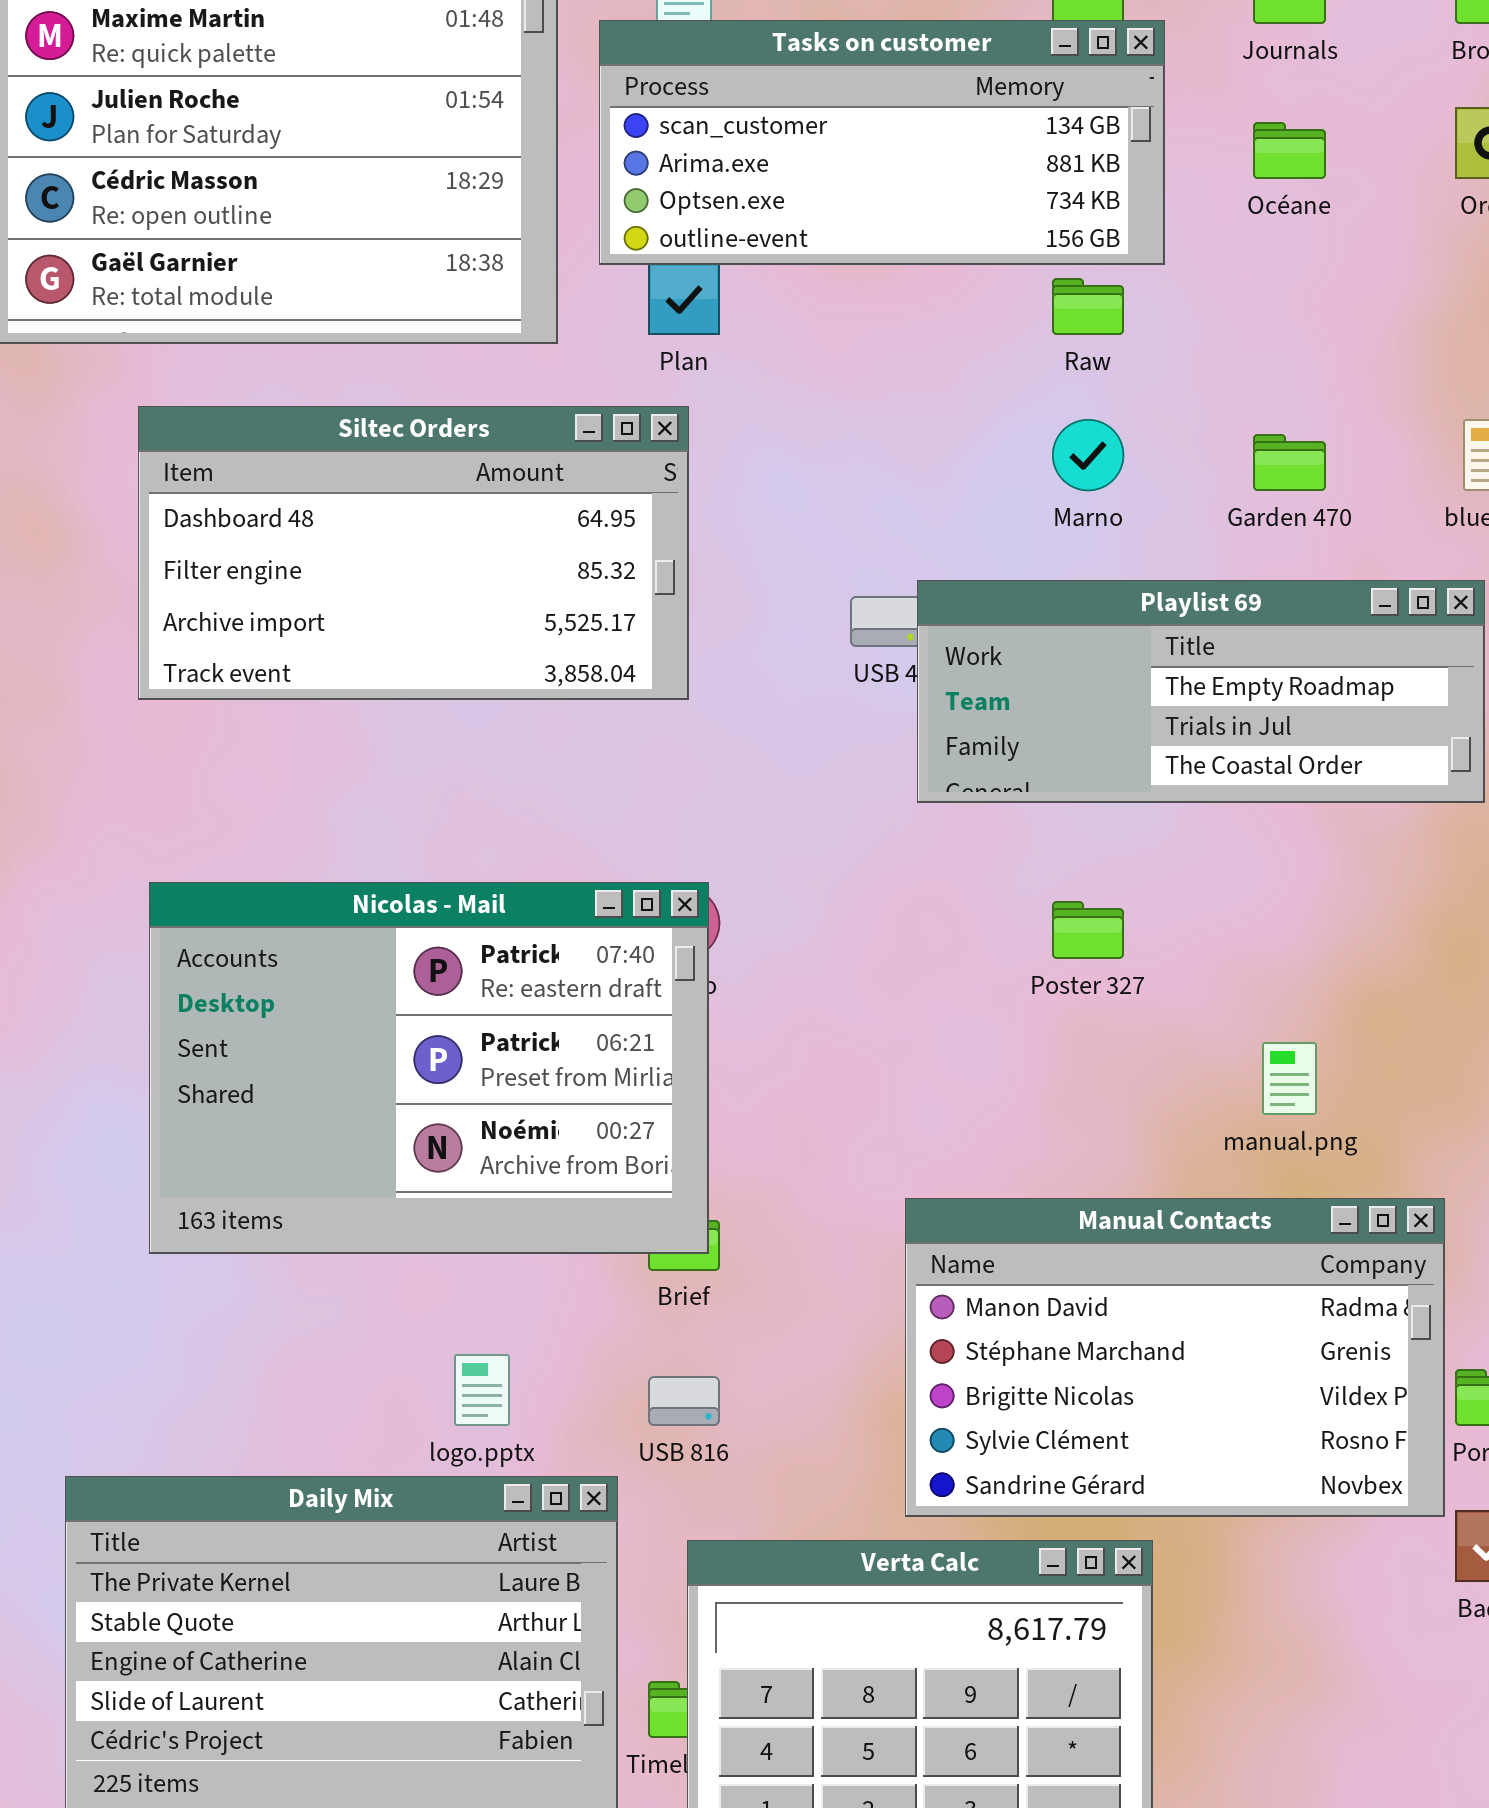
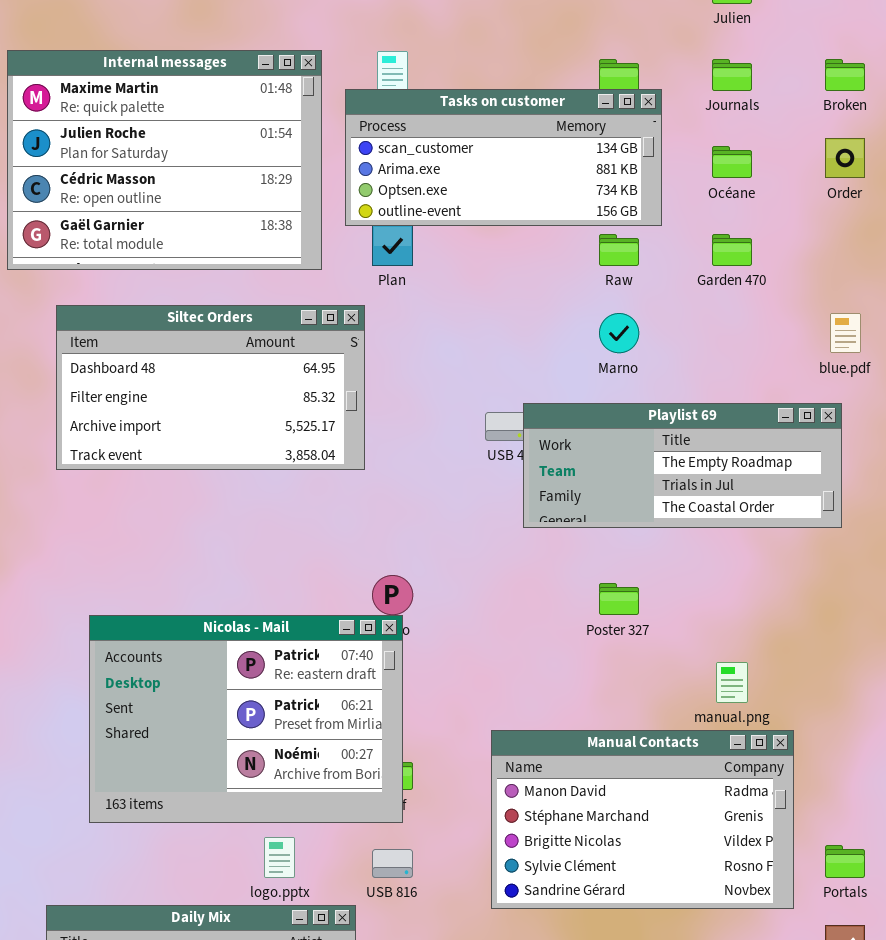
Siltec Orders: [138,406,689,700] -> [56,305,365,470], moved
Garden 470: [1253,434,1326,491] -> [712,234,752,266], moved
Nicolas - Mail: [149,882,709,1254] -> [89,615,403,823], moved
Manual Contacts: [905,1198,1445,1517] -> [491,730,794,909], moved

